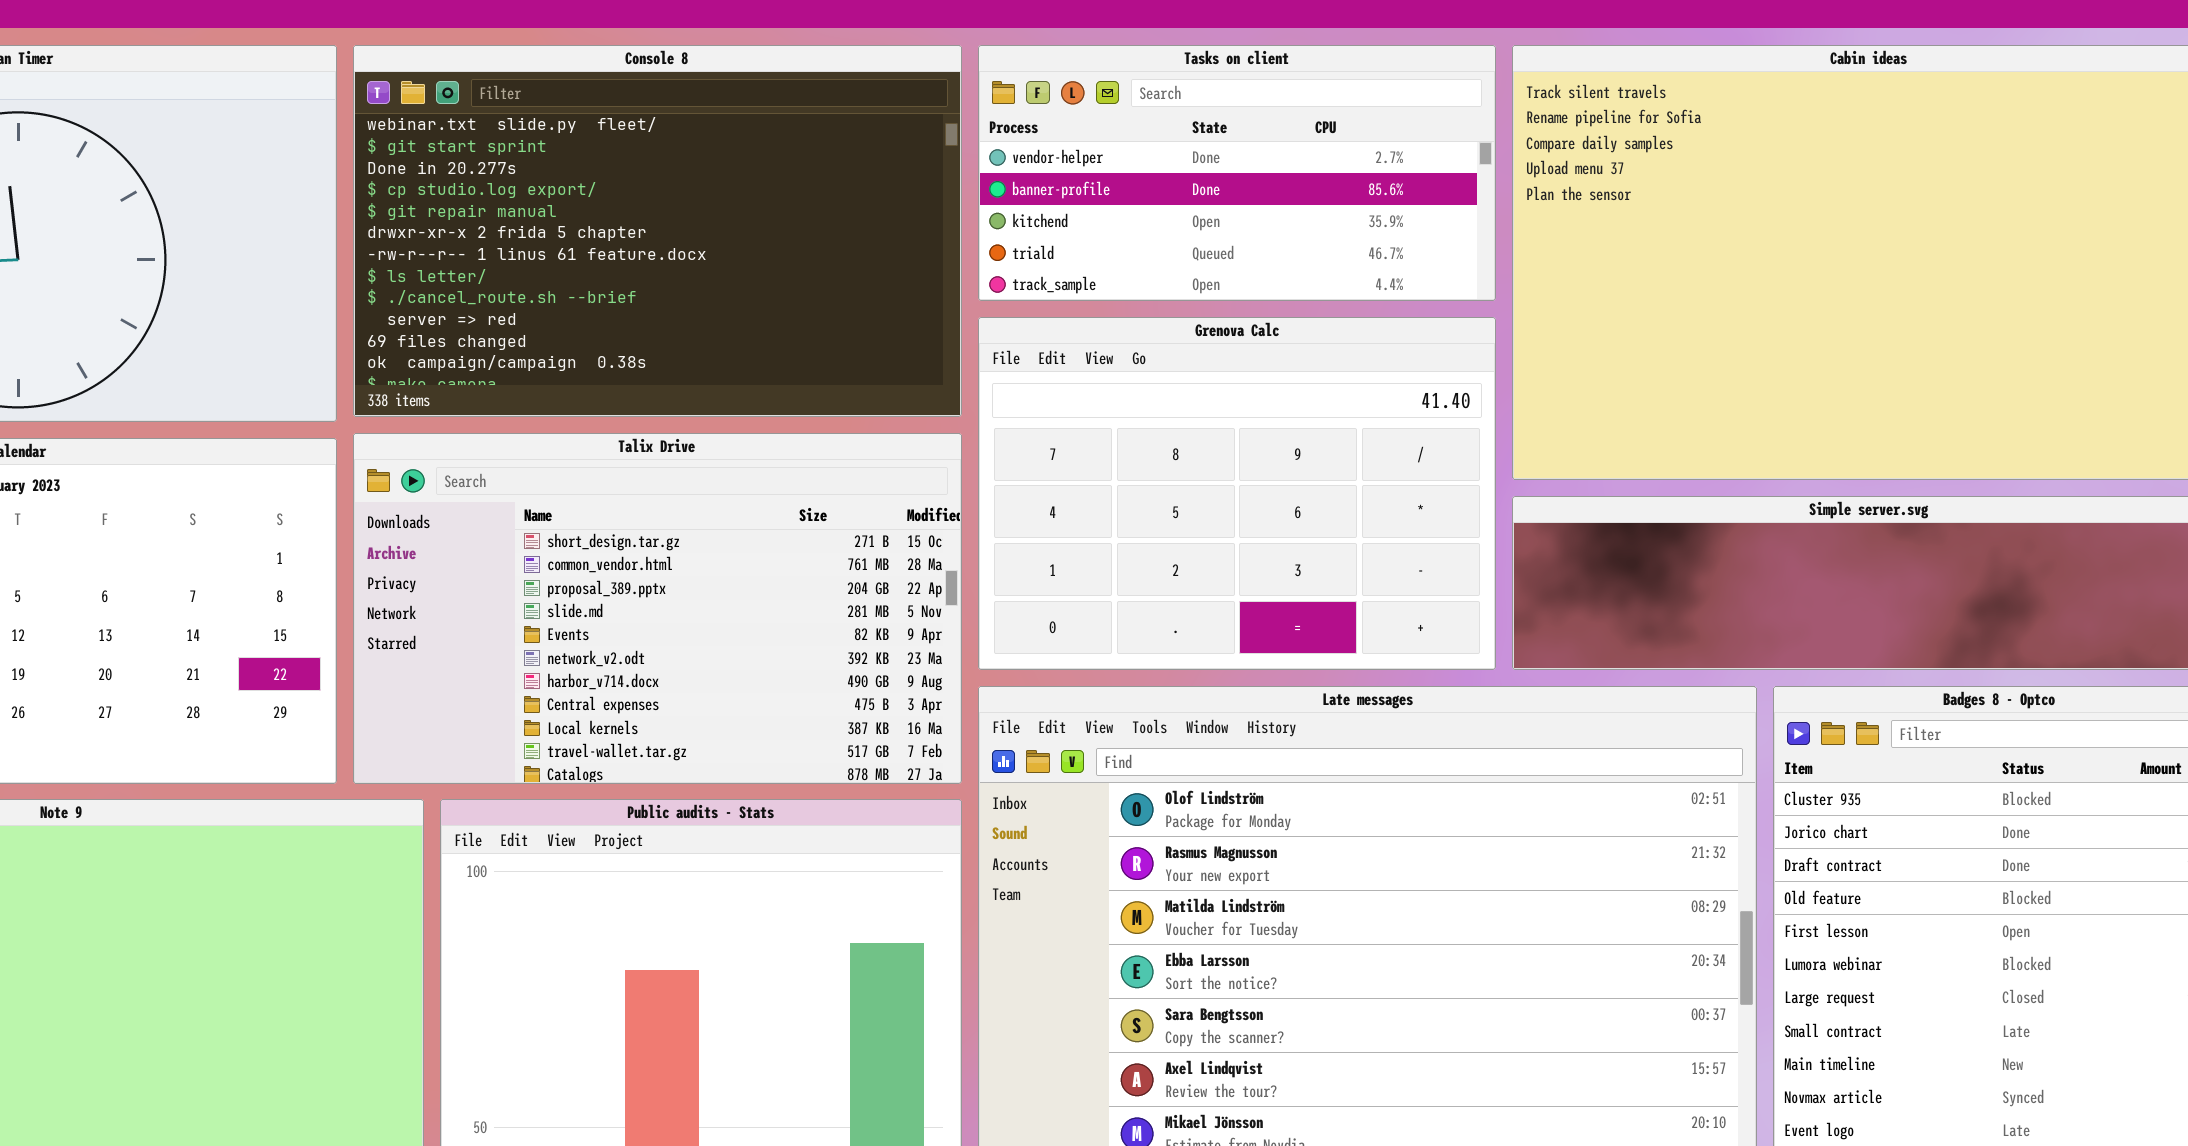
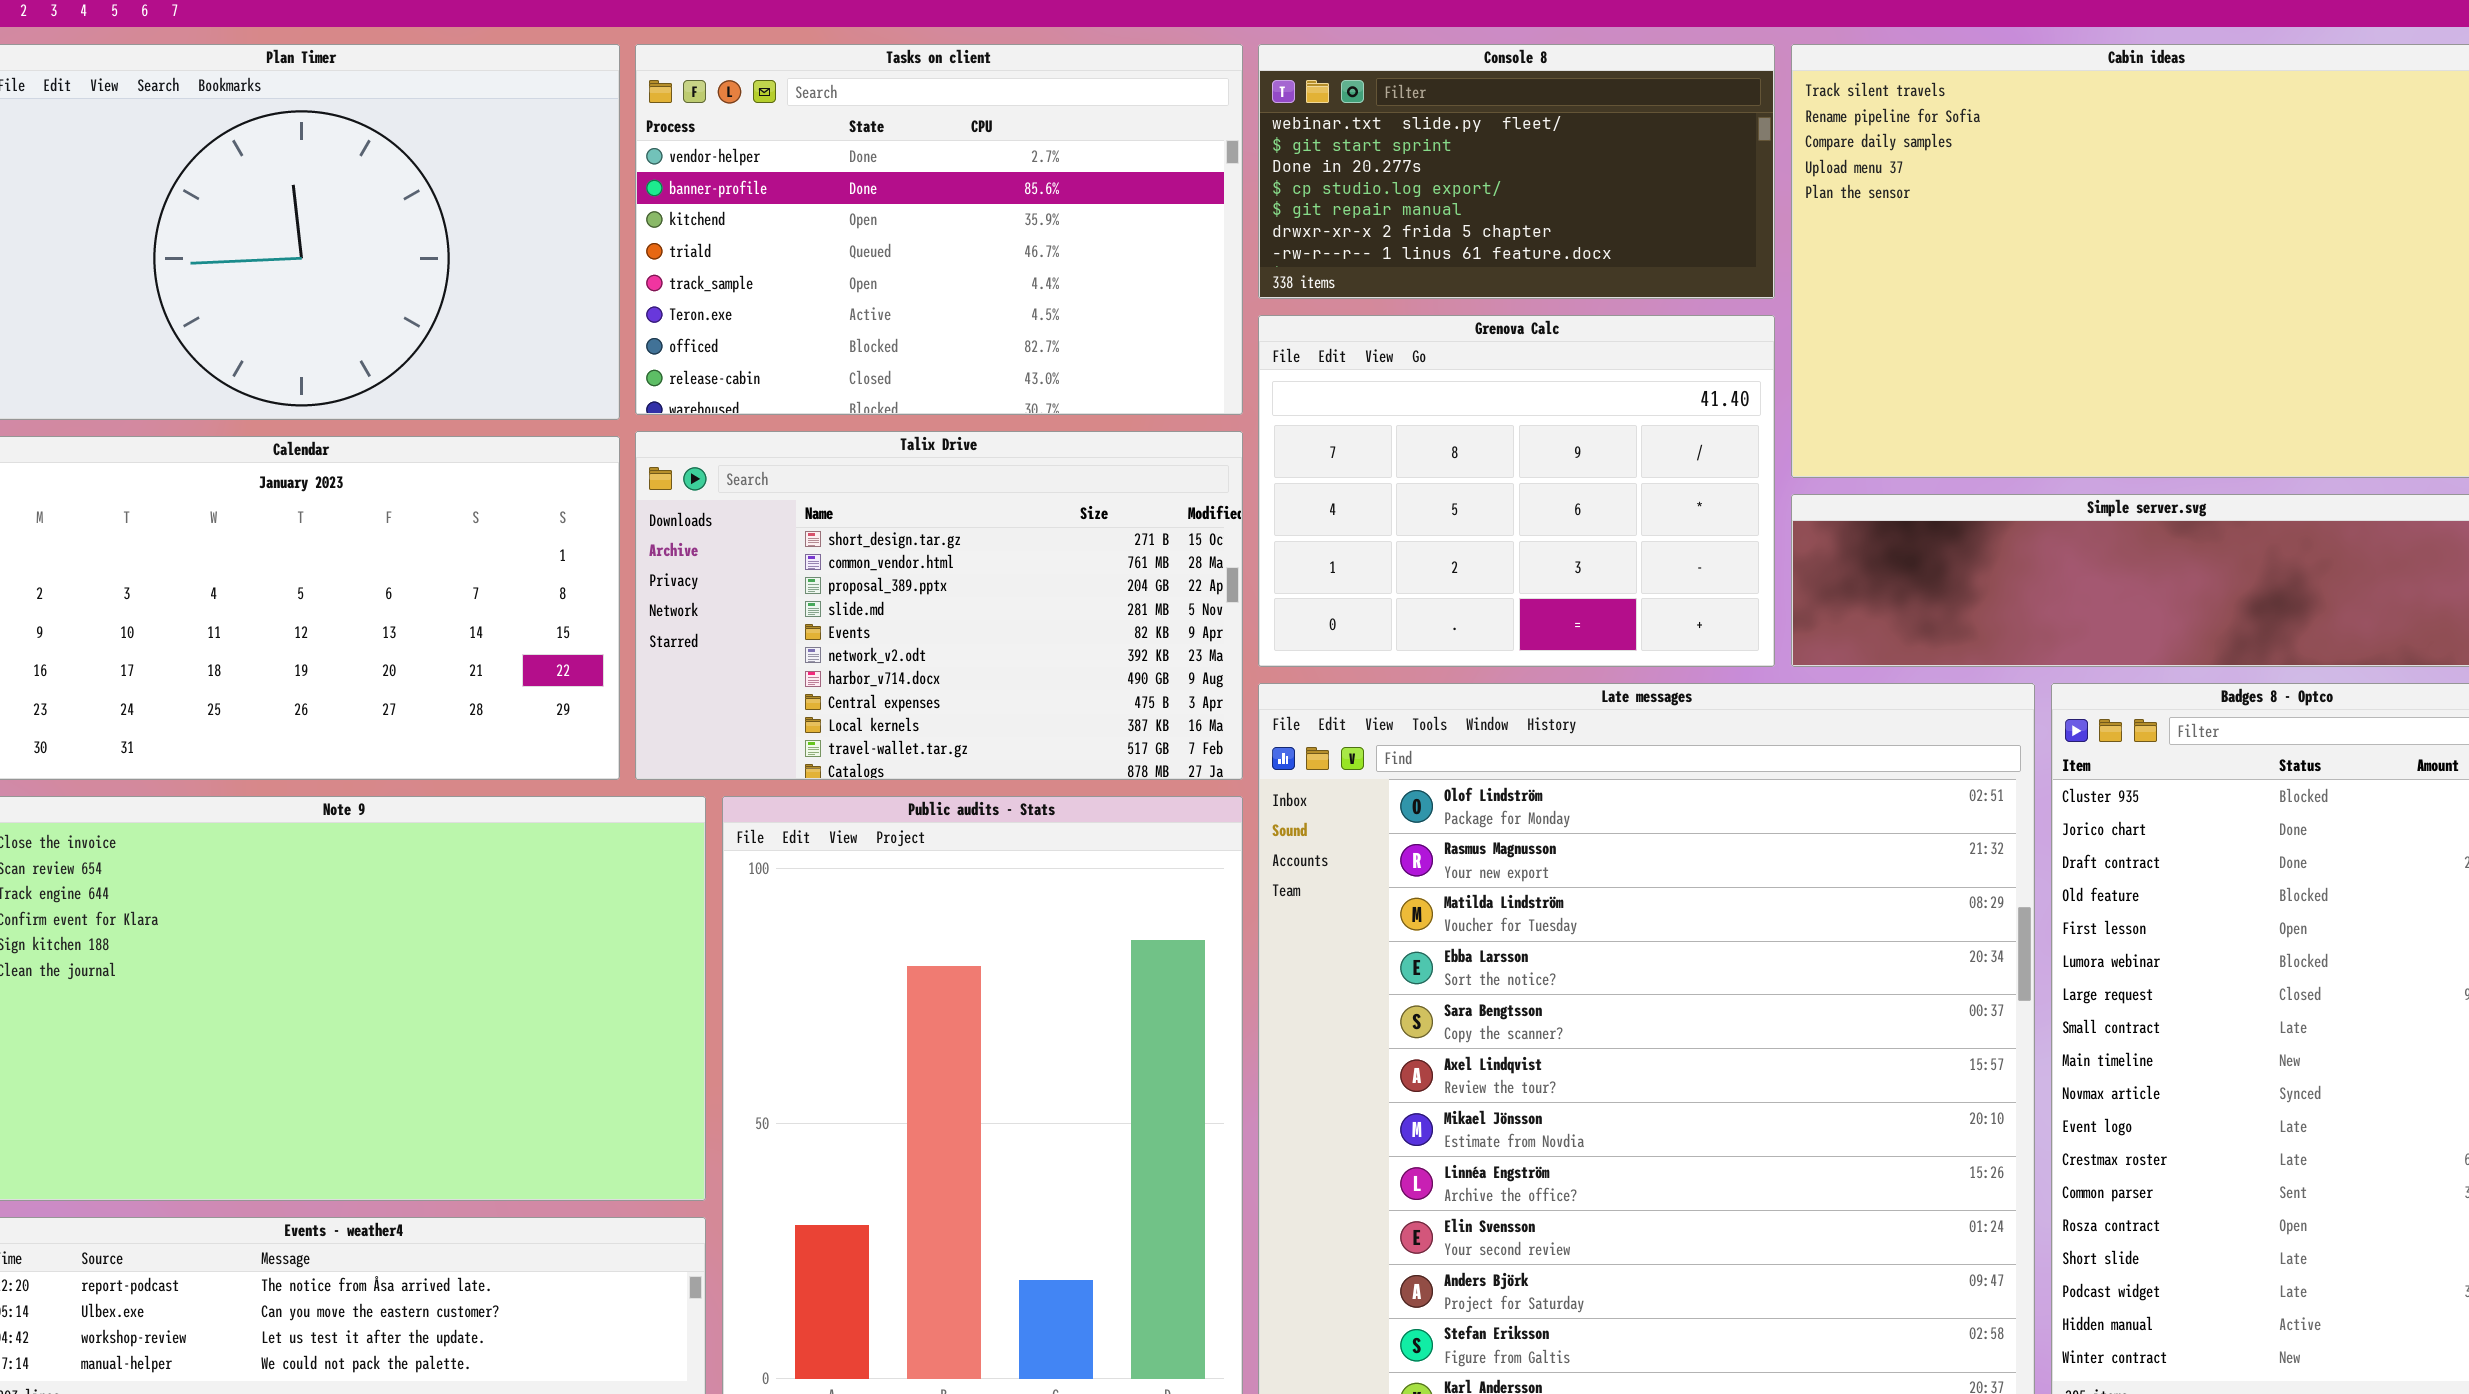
Console 8: [353,45,962,417] -> [1258,44,1775,299], moved, resized
Tasks on client: [978,45,1496,301] -> [635,44,1243,415], moved, resized

